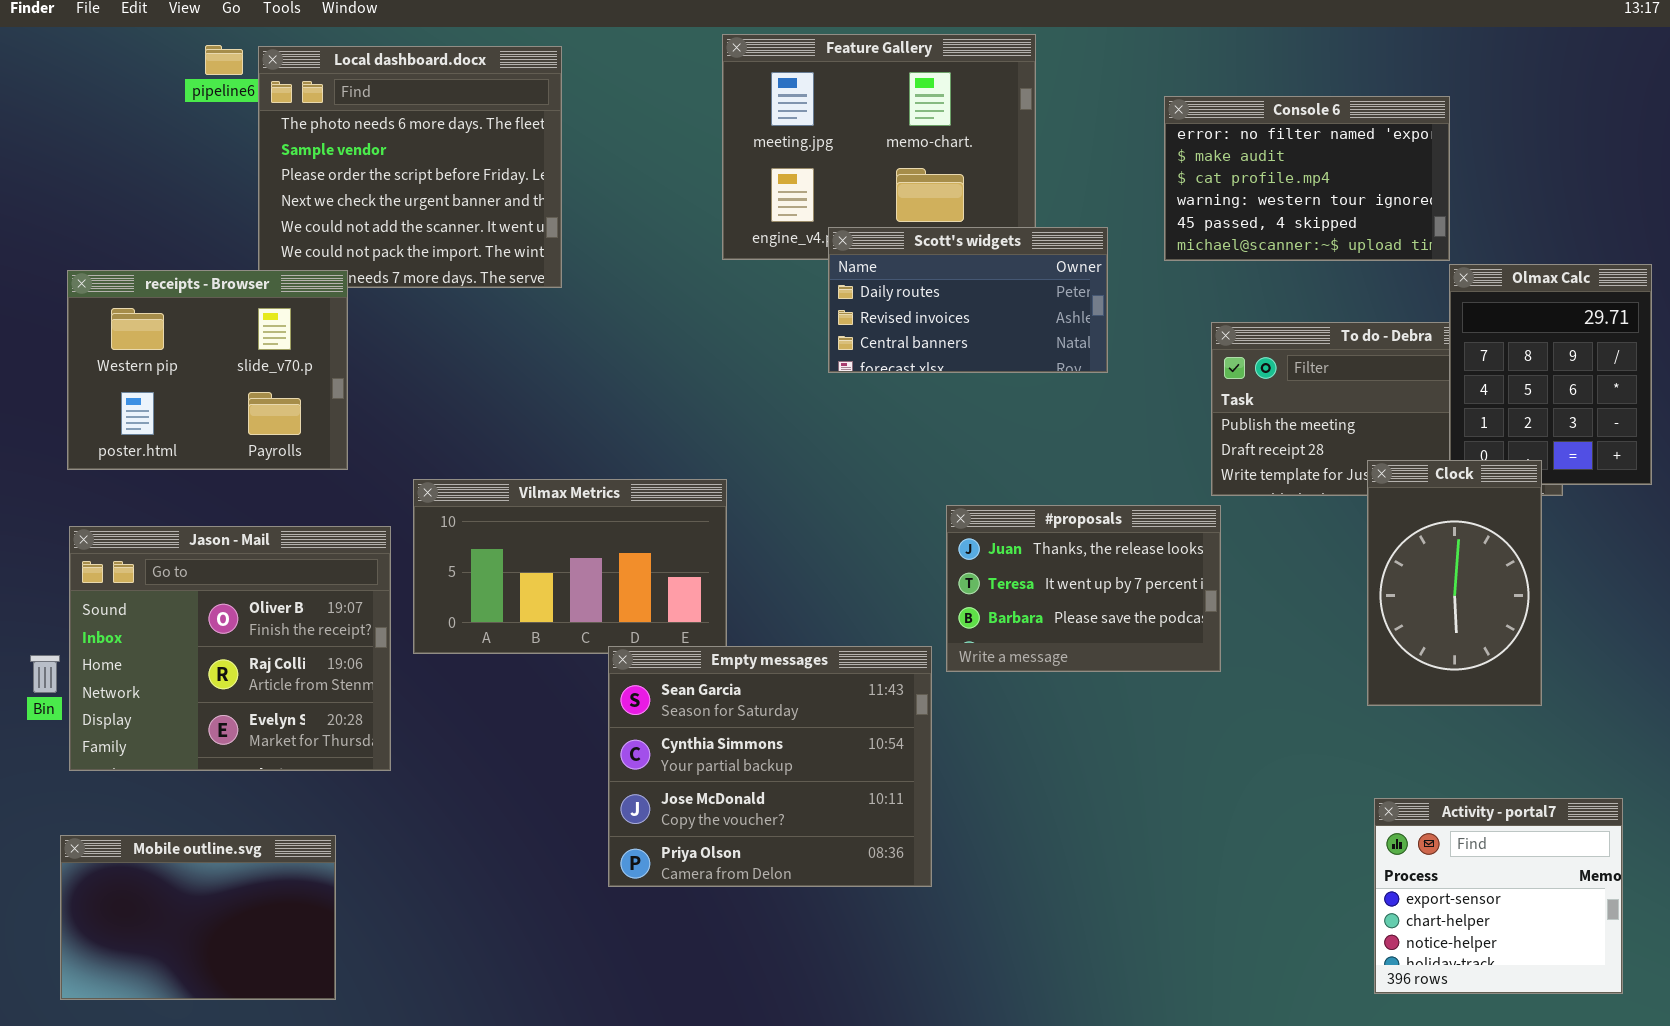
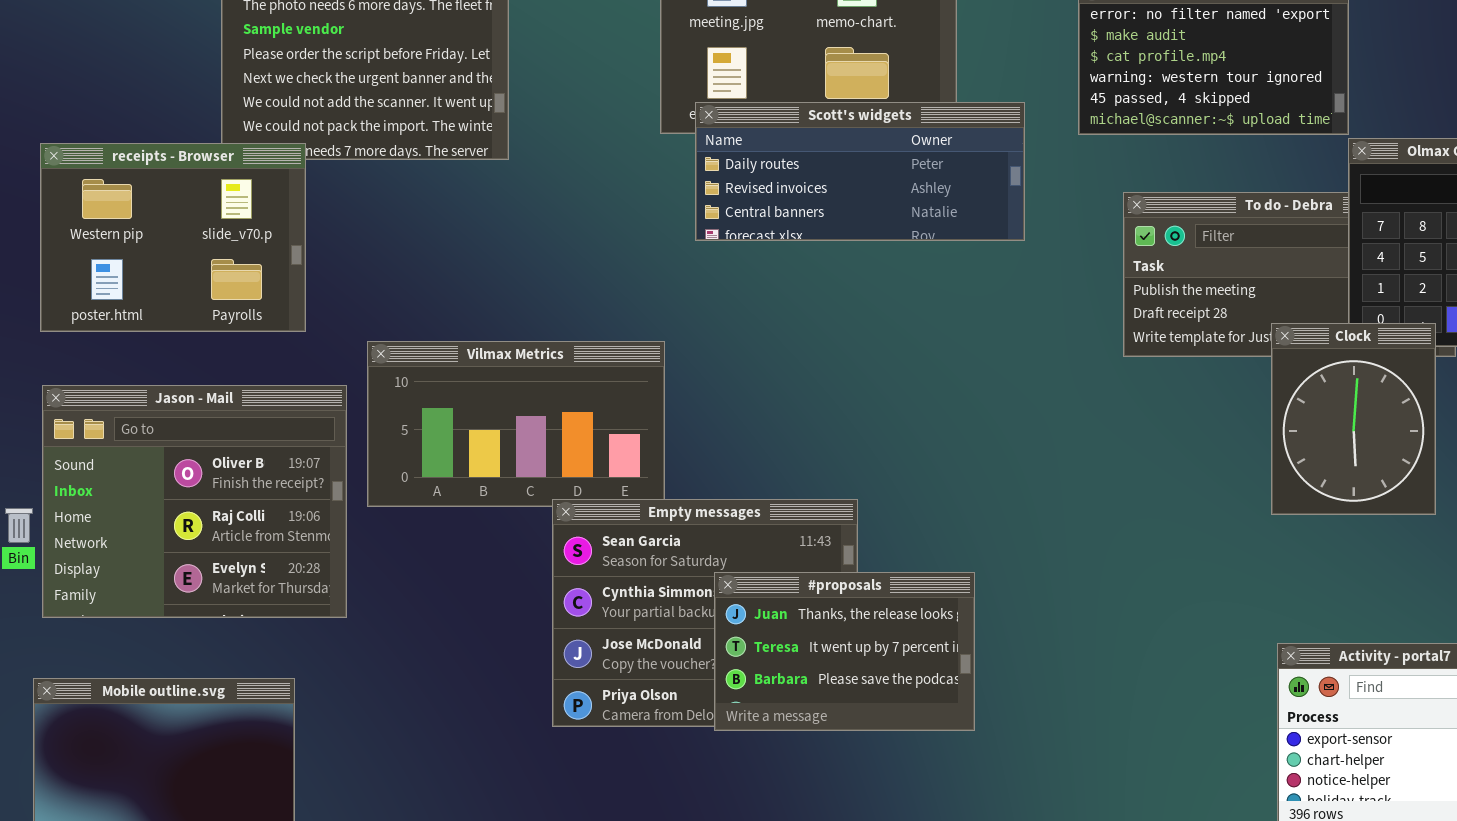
Scott's widgets: [828,227,1108,373] -> [695,102,1025,241], resized
Clock: [1367,460,1542,706] -> [1271,323,1436,515], resized
#proposals: [946,505,1221,672] -> [714,572,975,731], moved

